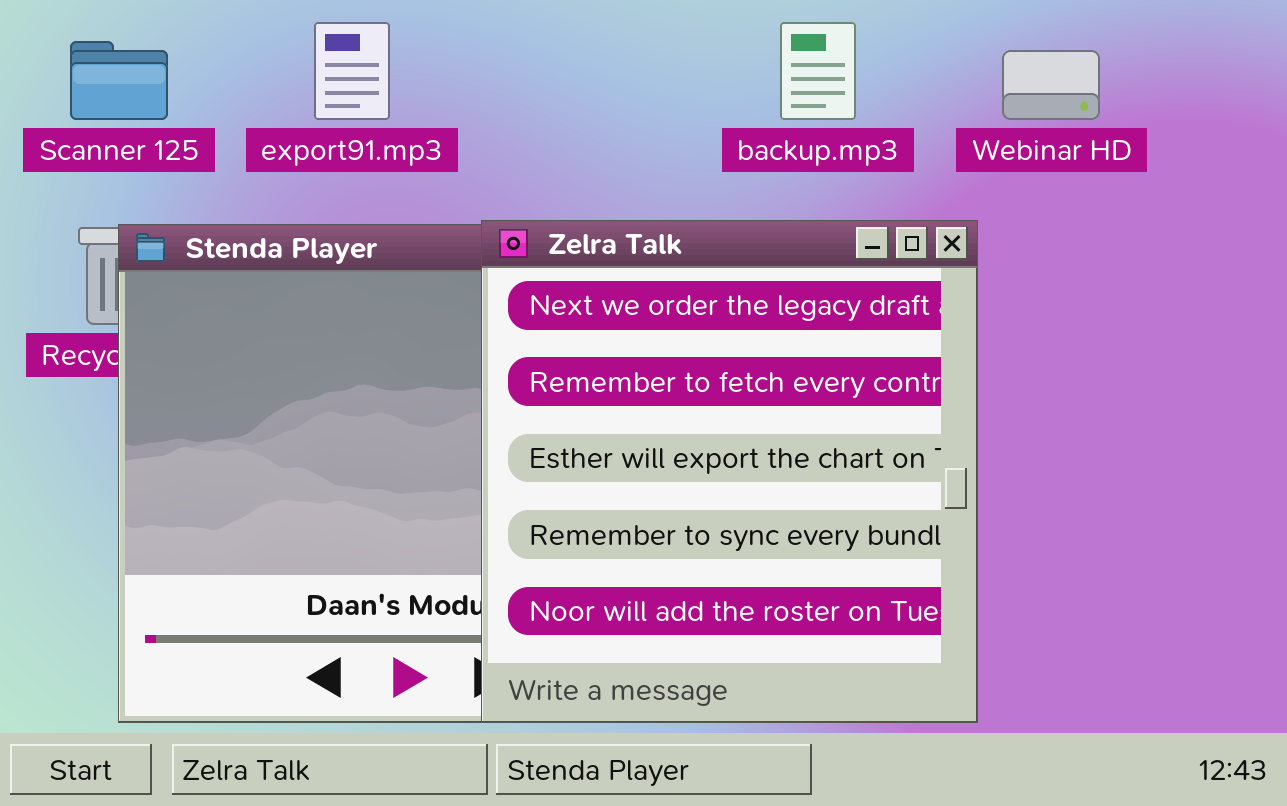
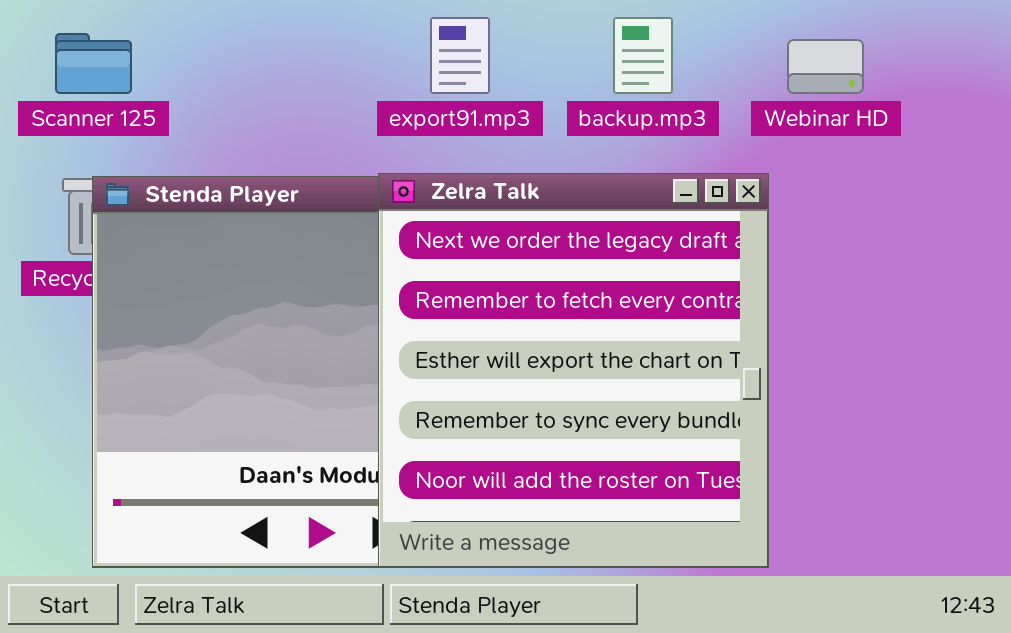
export91.mp3: [314,22,390,120] -> [430,17,490,94], moved

